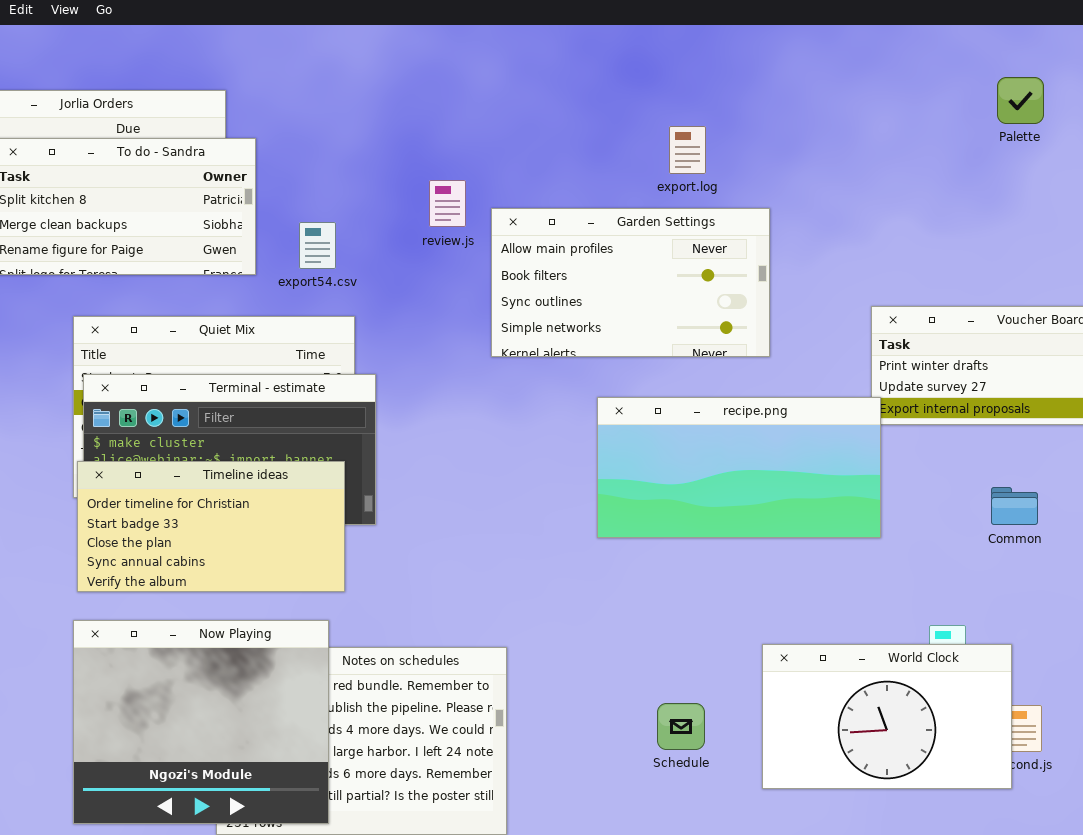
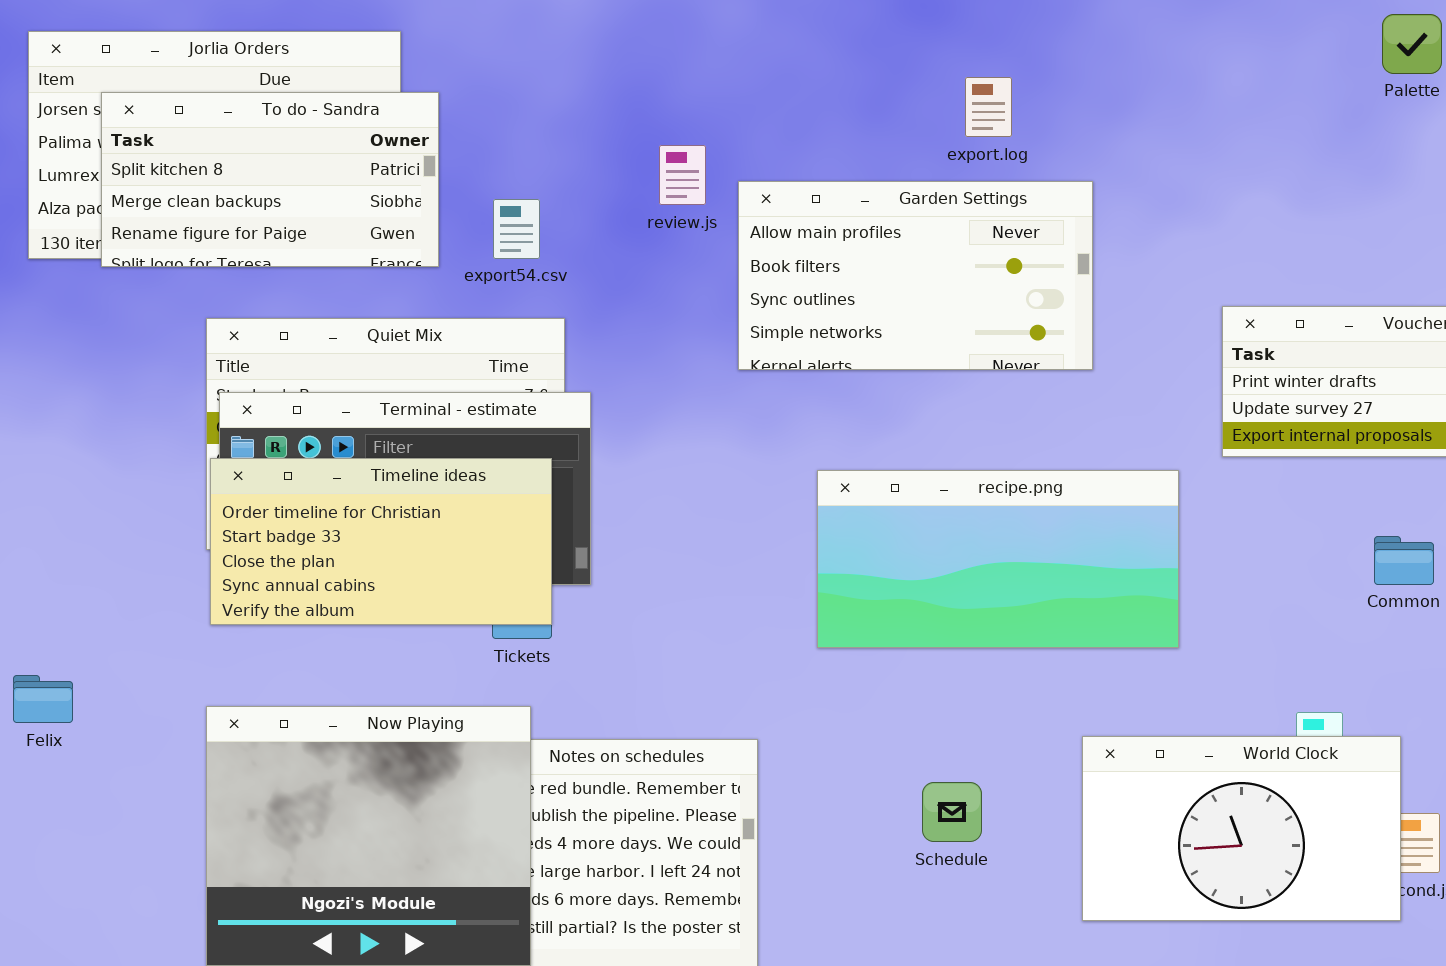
recipe.png: [597,397,881,538] -> [817,470,1179,648], moved
Timeline ideas: [77,461,345,592] -> [210,458,552,625], moved
Schedule: [657,703,705,750] -> [922,782,982,842], moved

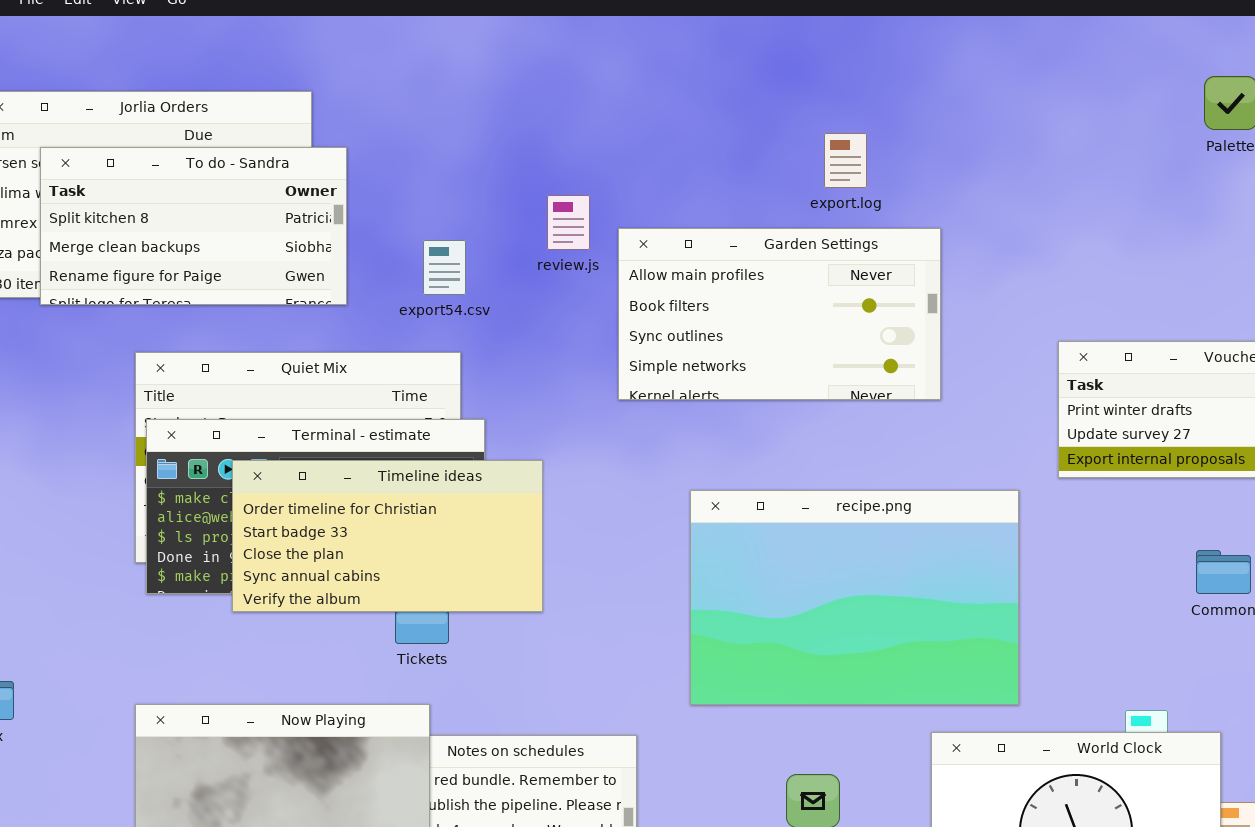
export54.csv: [493,199,540,259] -> [423,240,466,295], moved
Timeline ideas: [210,458,552,625] -> [232,460,543,612], moved
recipe.png: [817,470,1179,648] -> [690,490,1019,705], resized

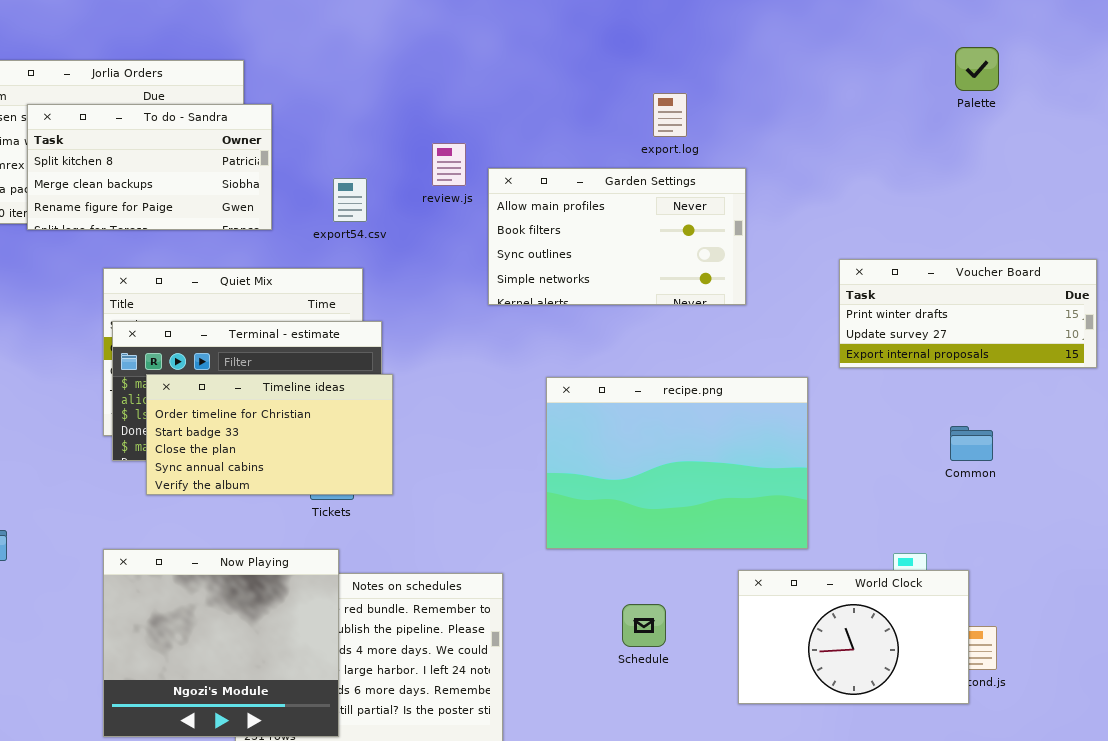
Timeline ideas: [232,460,543,612] -> [146,374,393,495], moved

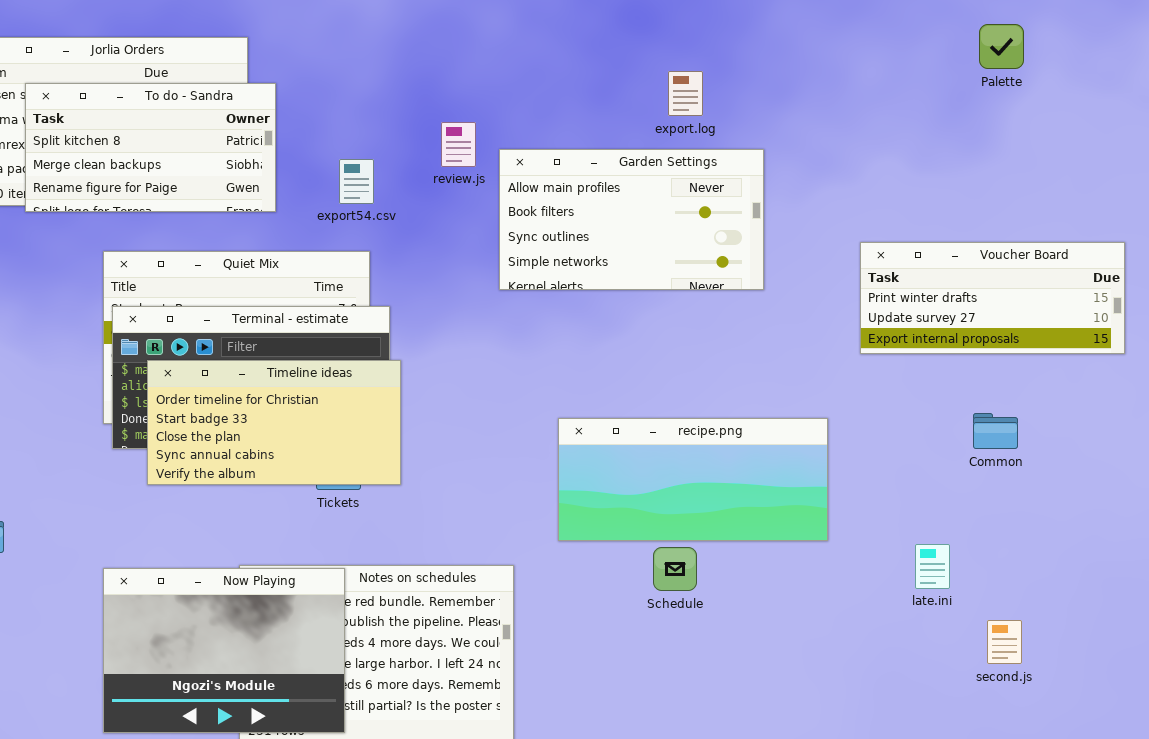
recipe.png: [546,377,808,549] -> [558,418,828,541], resized
Now Playing: [103,549,339,737] -> [103,568,345,733], resized
World Clock: [738,570,969,704] -> none, closed
Schedule: [622,604,666,647] -> [653,547,697,591], moved

